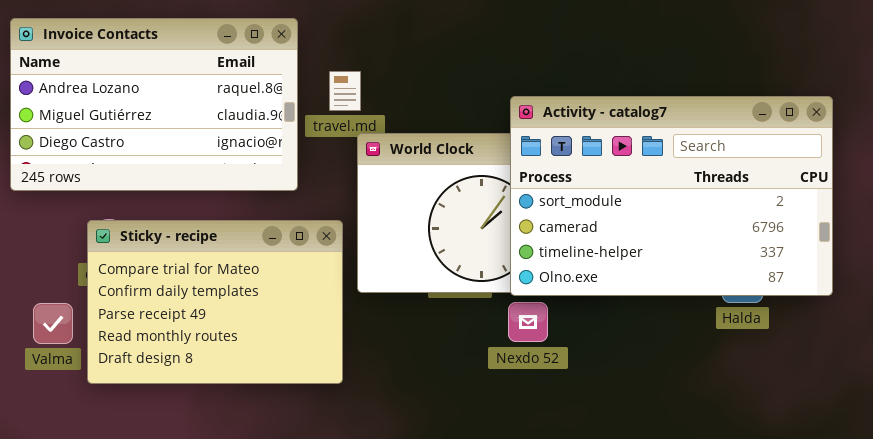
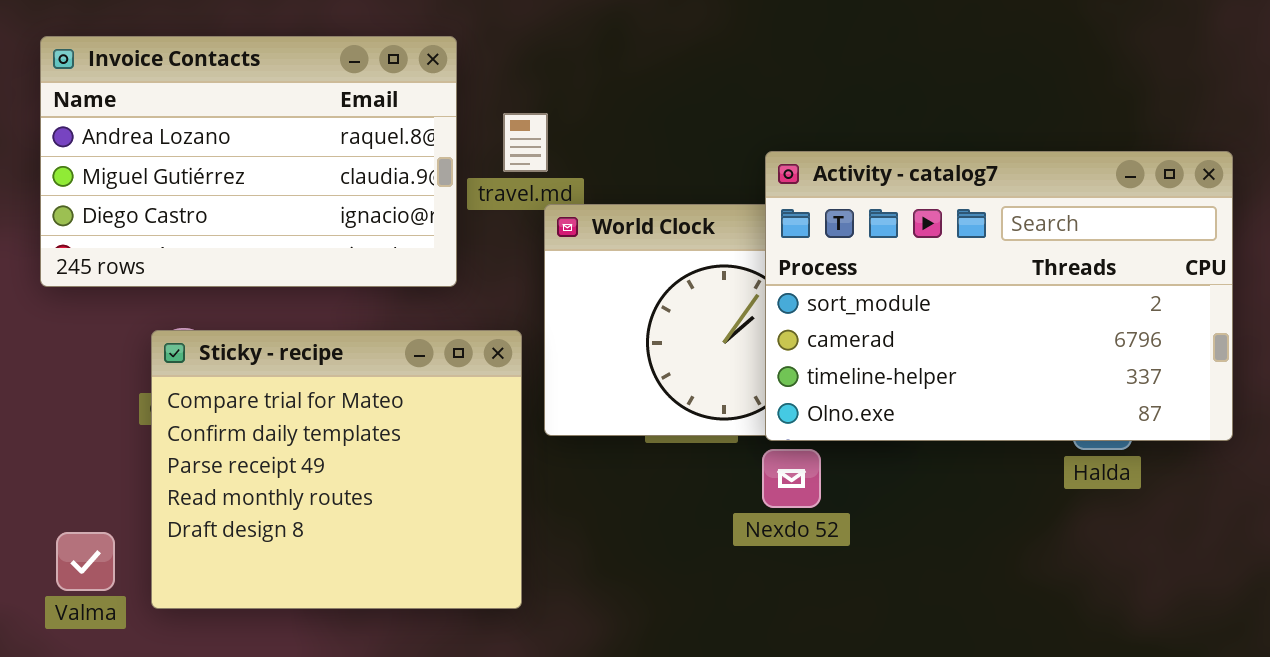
Sticky - recipe: [87,220,343,384] -> [151,330,522,609], resized
Valma: [33,303,73,344] -> [56,532,115,591], moved

